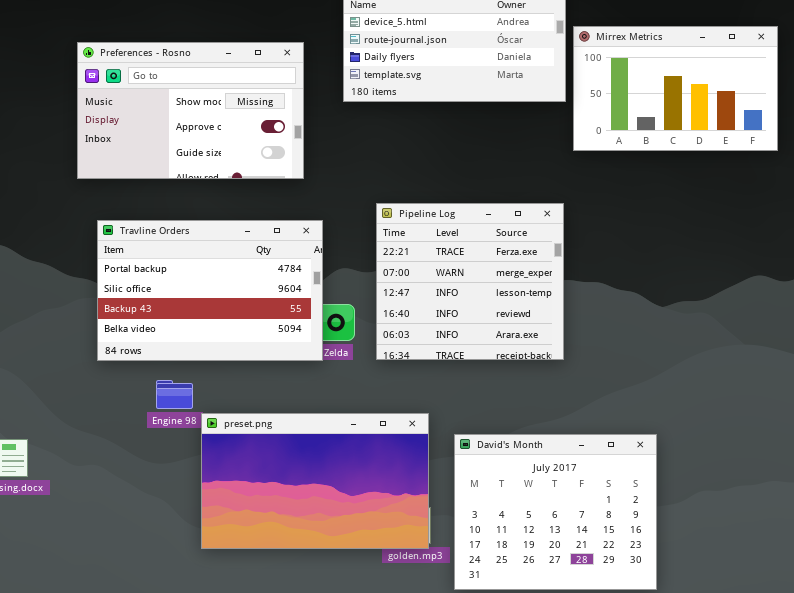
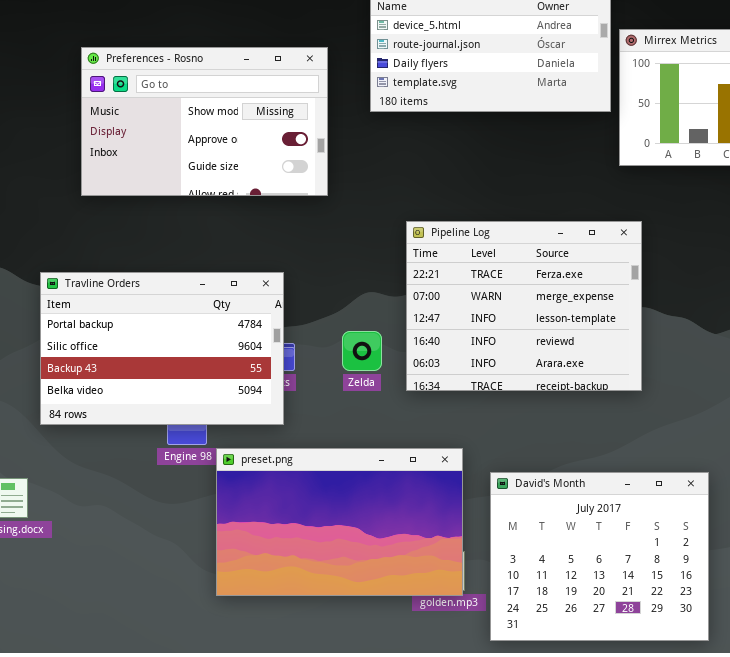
Pipeline Log: [376,203,564,360] -> [406,221,642,391], resized
Travline Orders: [97,220,323,361] -> [40,272,284,425], moved

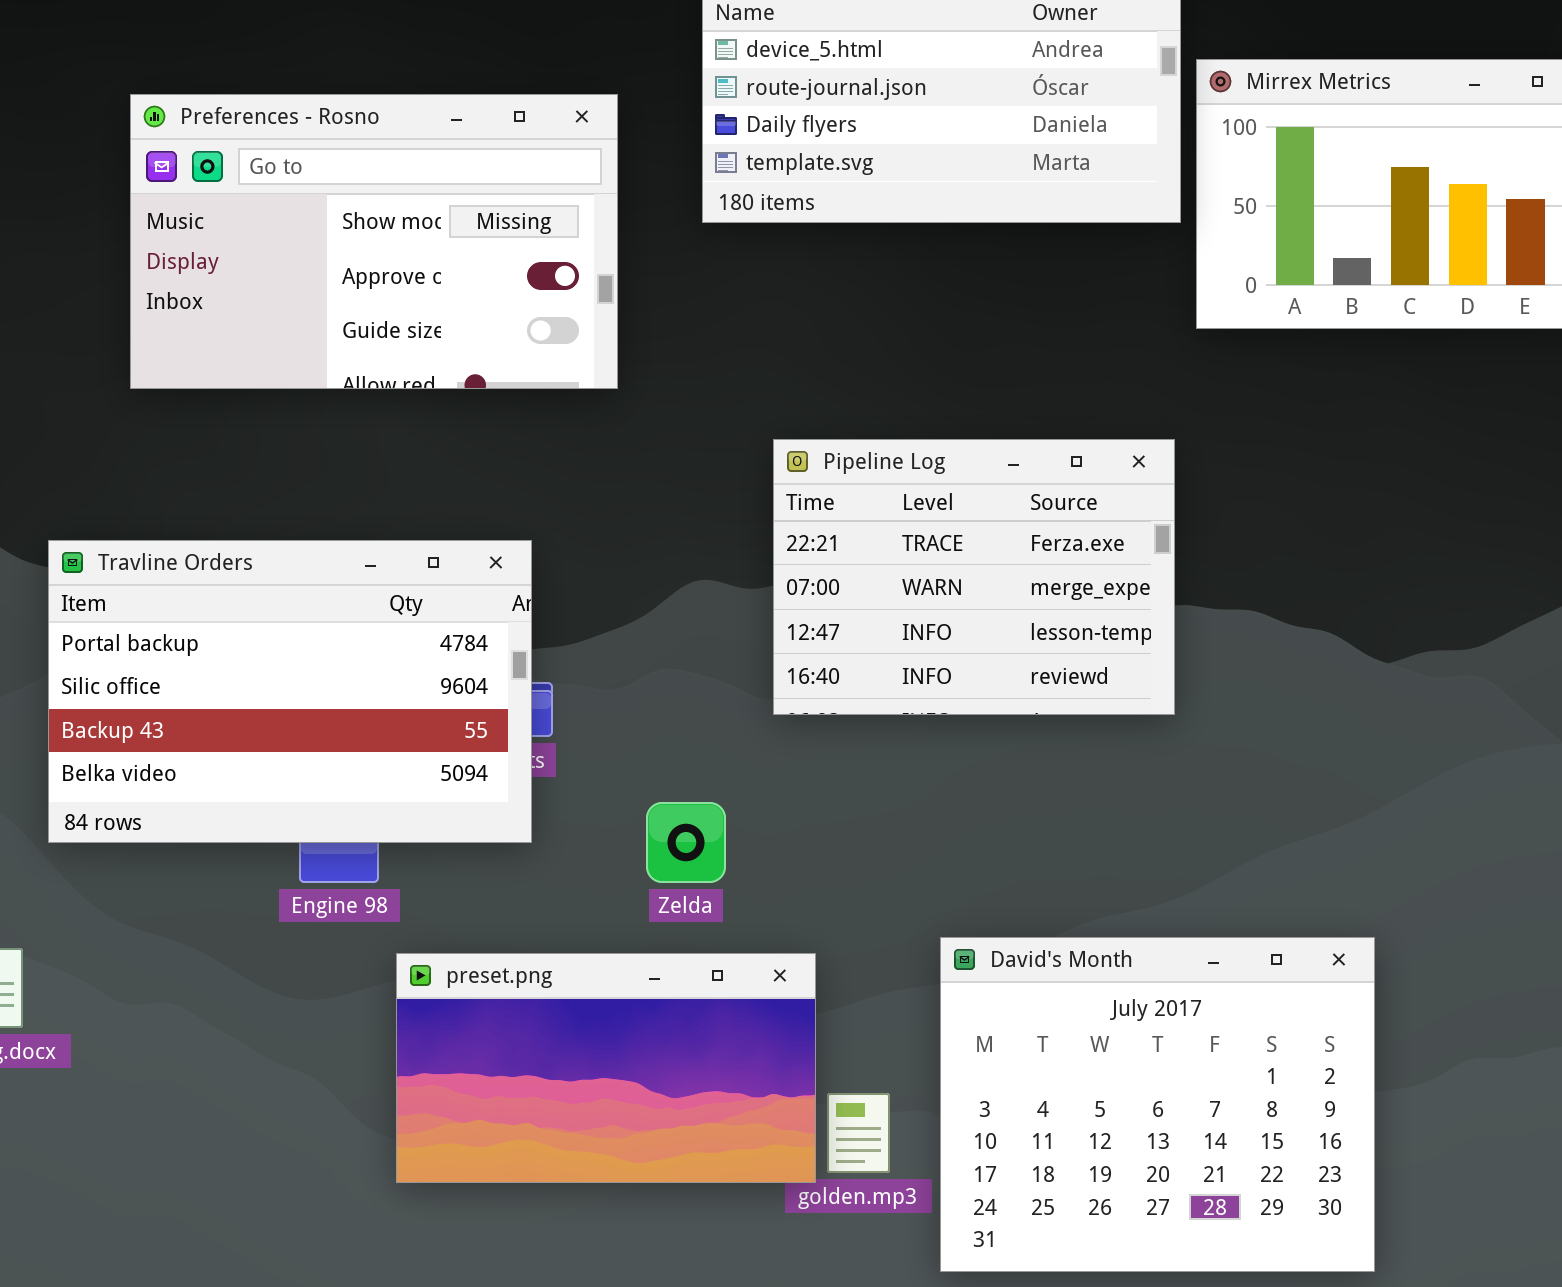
Pipeline Log: [406,221,642,391] -> [773,439,1175,715], resized
Zelda: [342,331,382,371] -> [646,802,726,883], moved
preset.png: [216,448,463,596] -> [396,953,816,1183], resized

